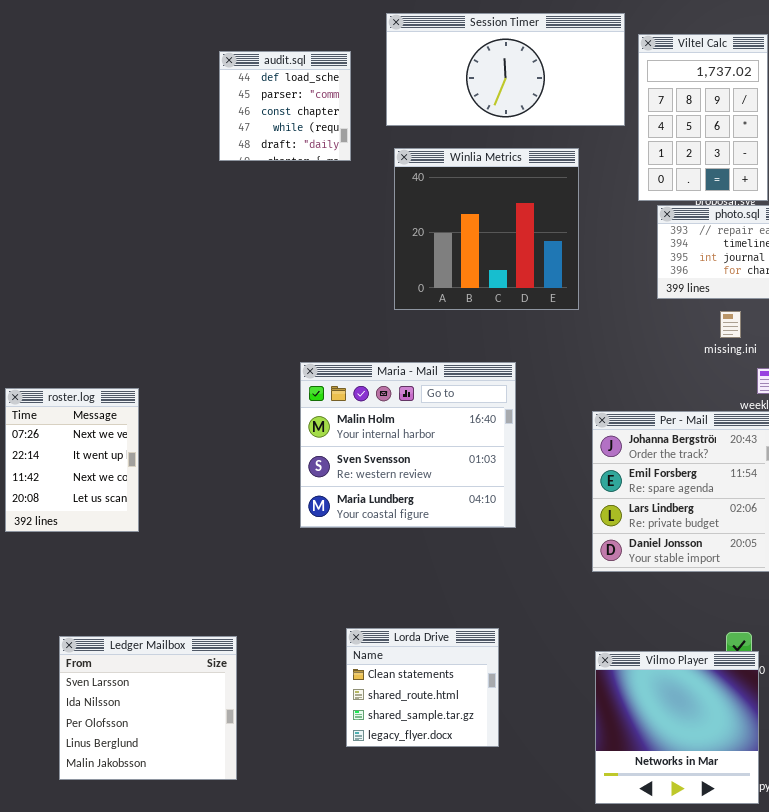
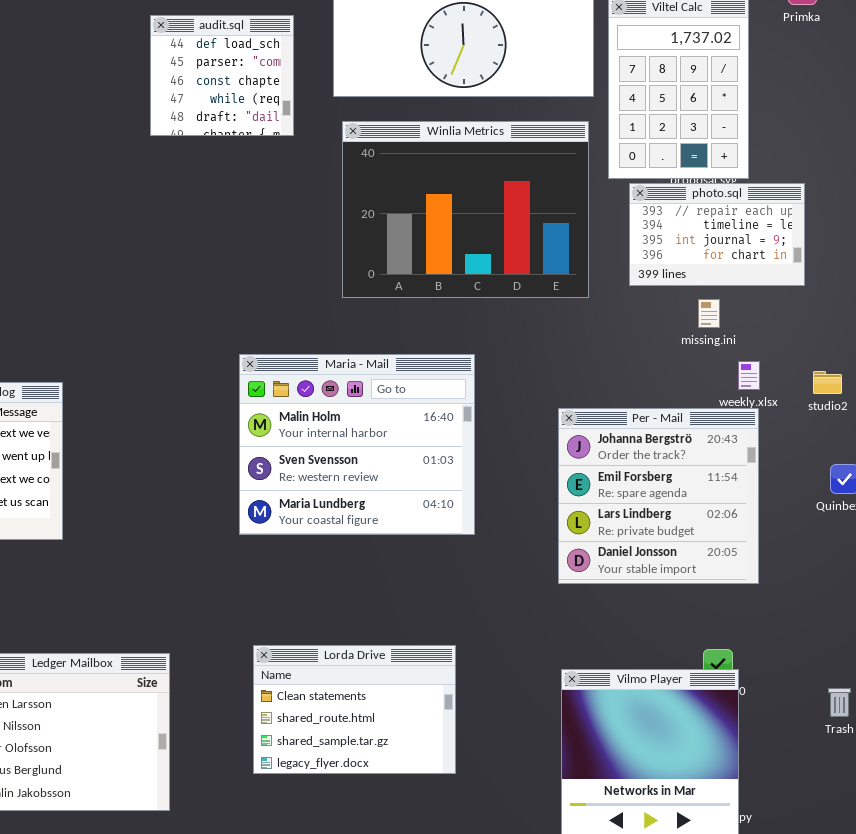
Winlia Metrics: [394,148,579,310] -> [342,121,589,298], resized
Lorda Drive: [346,628,499,747] -> [253,645,456,774], resized

